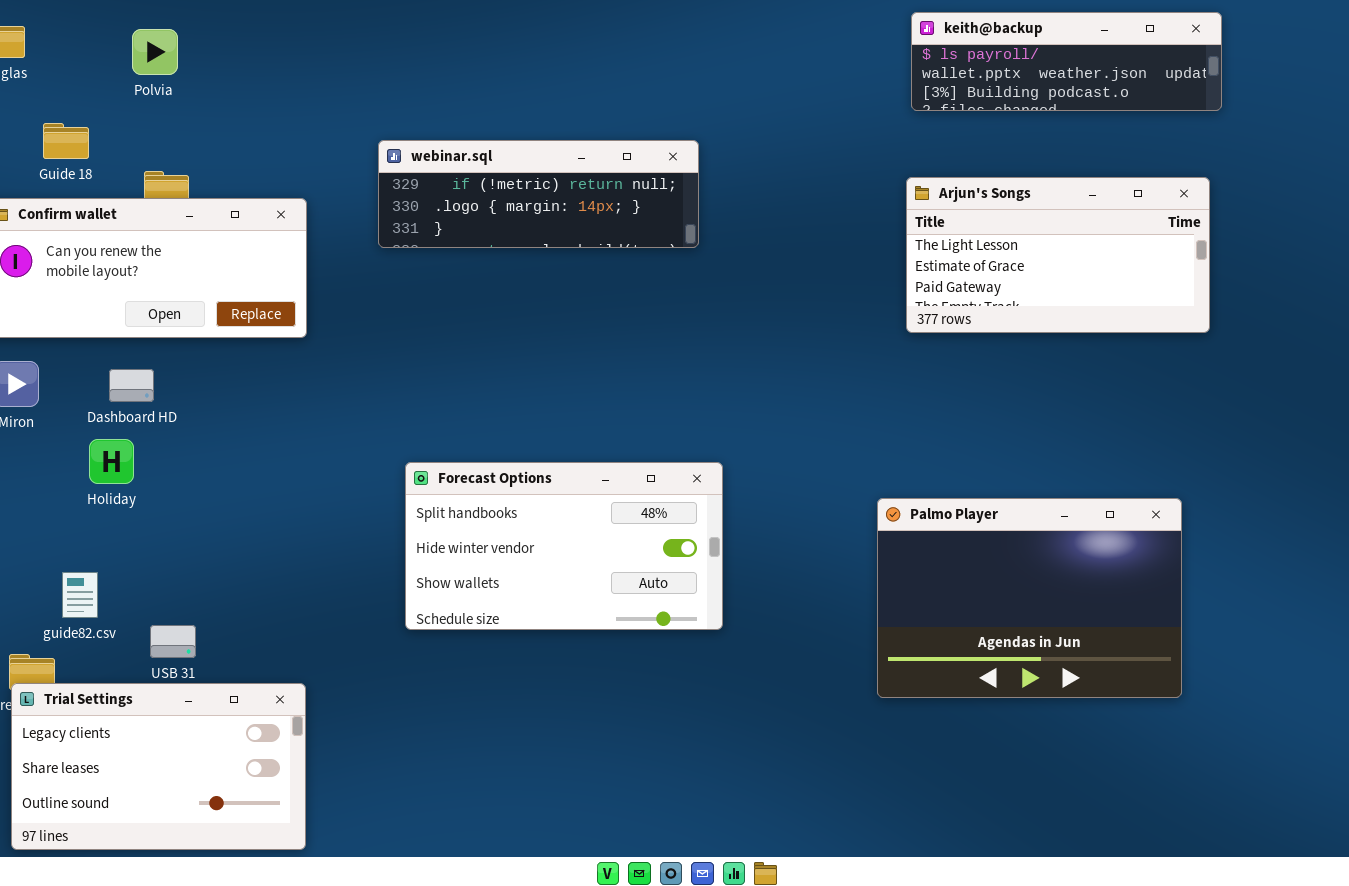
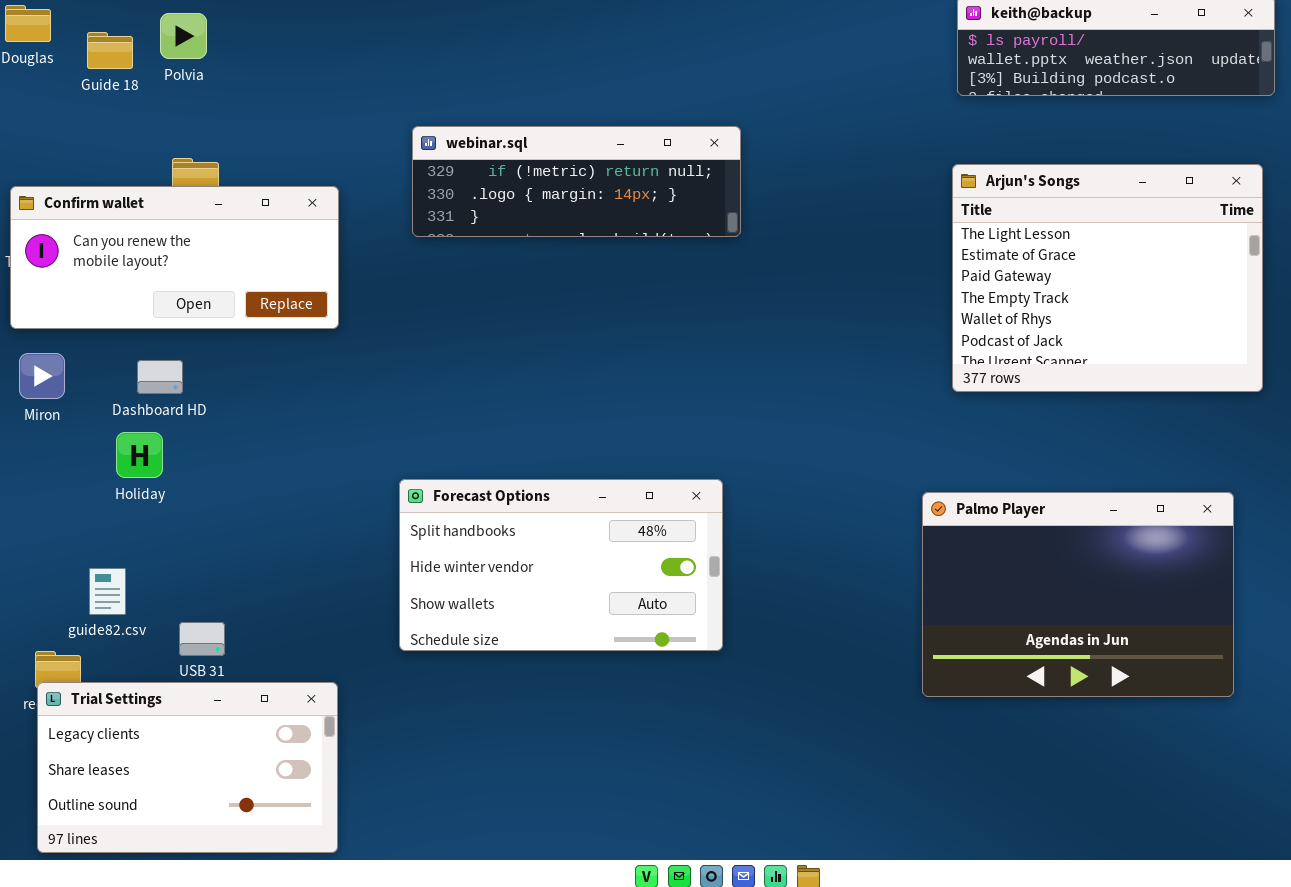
Guide 18: [43,123,89,159] -> [87,32,133,69], moved
Arjun's Songs: [906,177,1210,333] -> [952,164,1263,392], resized
Forecast Options: [405,462,723,630] -> [399,479,723,651], moved

